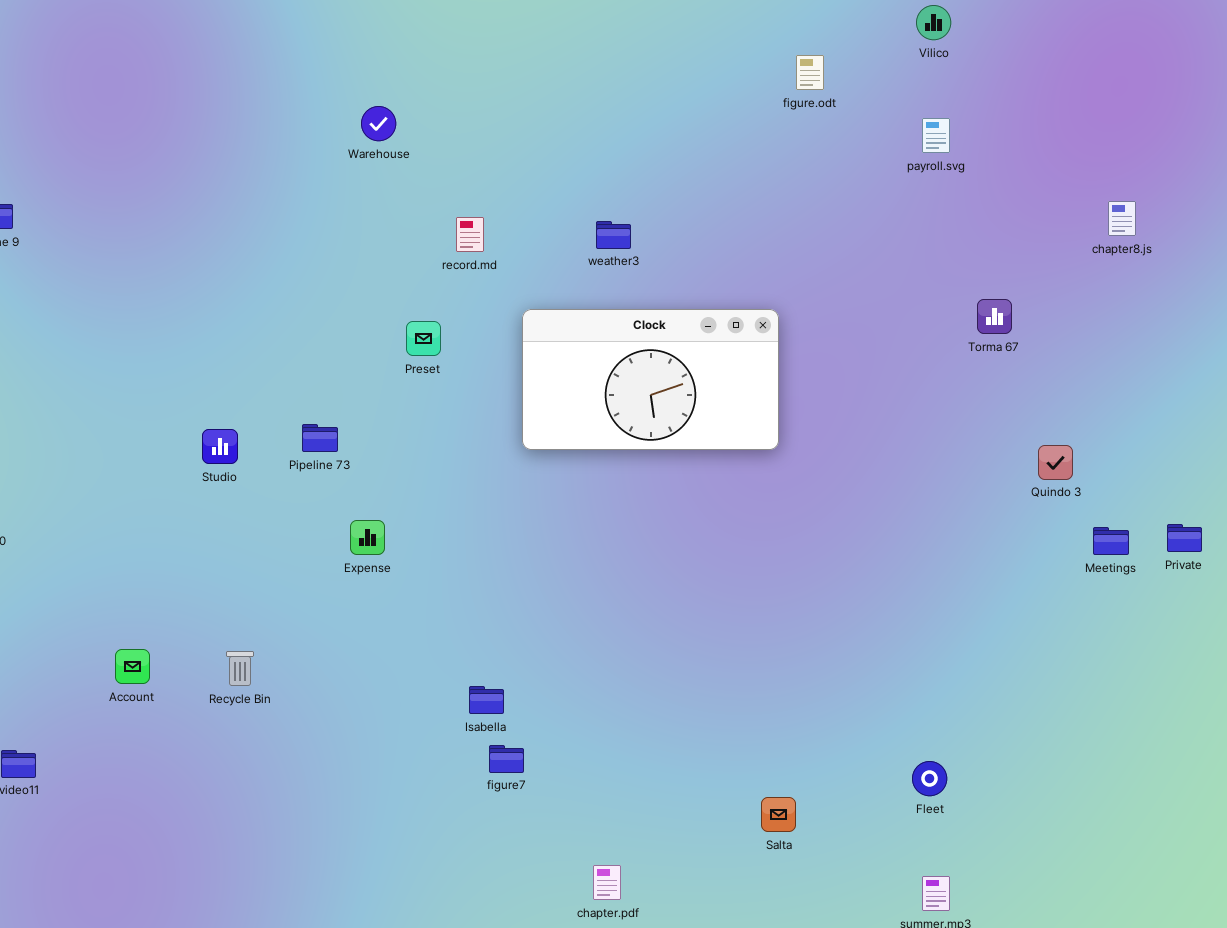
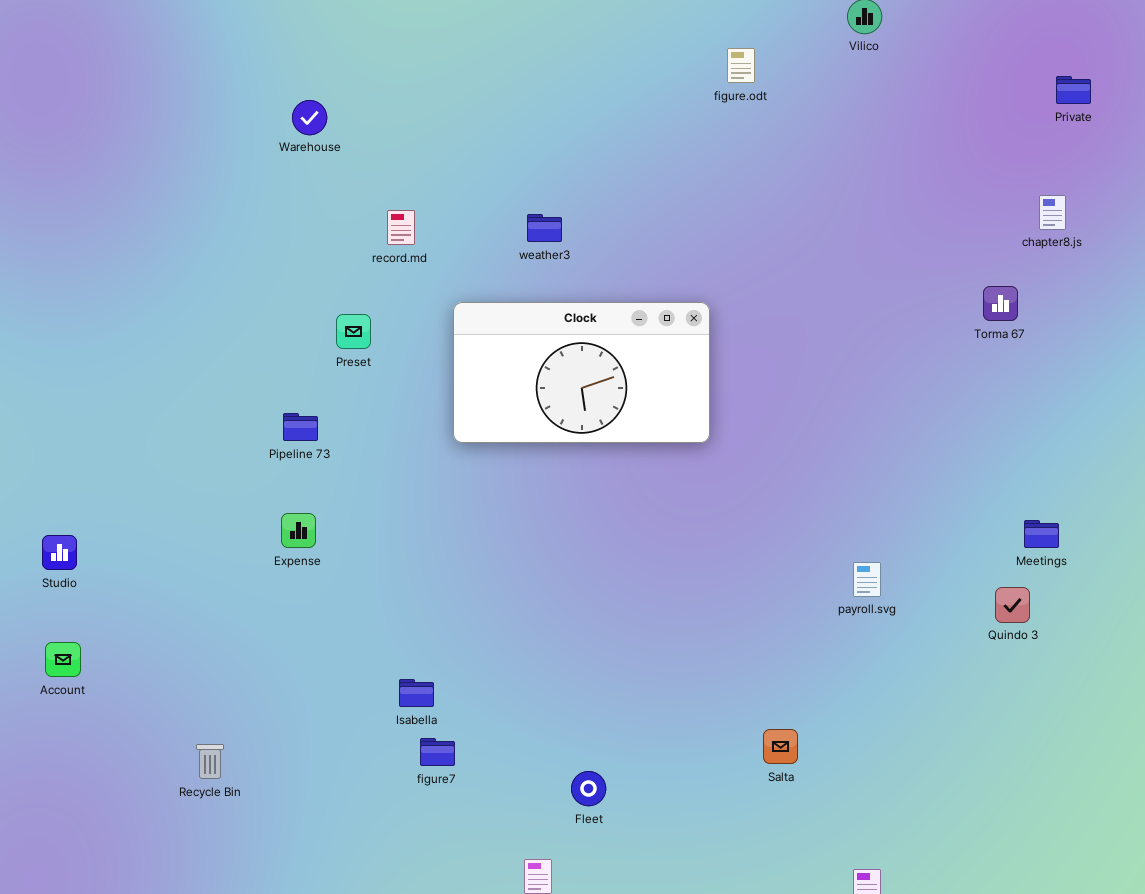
payroll.svg: [922,118,950,153] -> [853,562,881,597], moved
Torma 67: [977,299,1012,334] -> [983,286,1018,321], moved
Pipeline 73: [302,424,338,452] -> [283,413,318,441], moved
Studio: [202,429,238,464] -> [42,535,77,570], moved
Quindo 3: [1038,445,1073,480] -> [995,587,1030,623], moved
Private: [1167,524,1202,552] -> [1056,76,1091,104], moved
Recycle Bin: [226,651,254,686] -> [196,744,224,779], moved
Fleet: [912,761,947,796] -> [571,771,606,806], moved
Salta: [761,797,796,832] -> [763,729,798,764], moved

